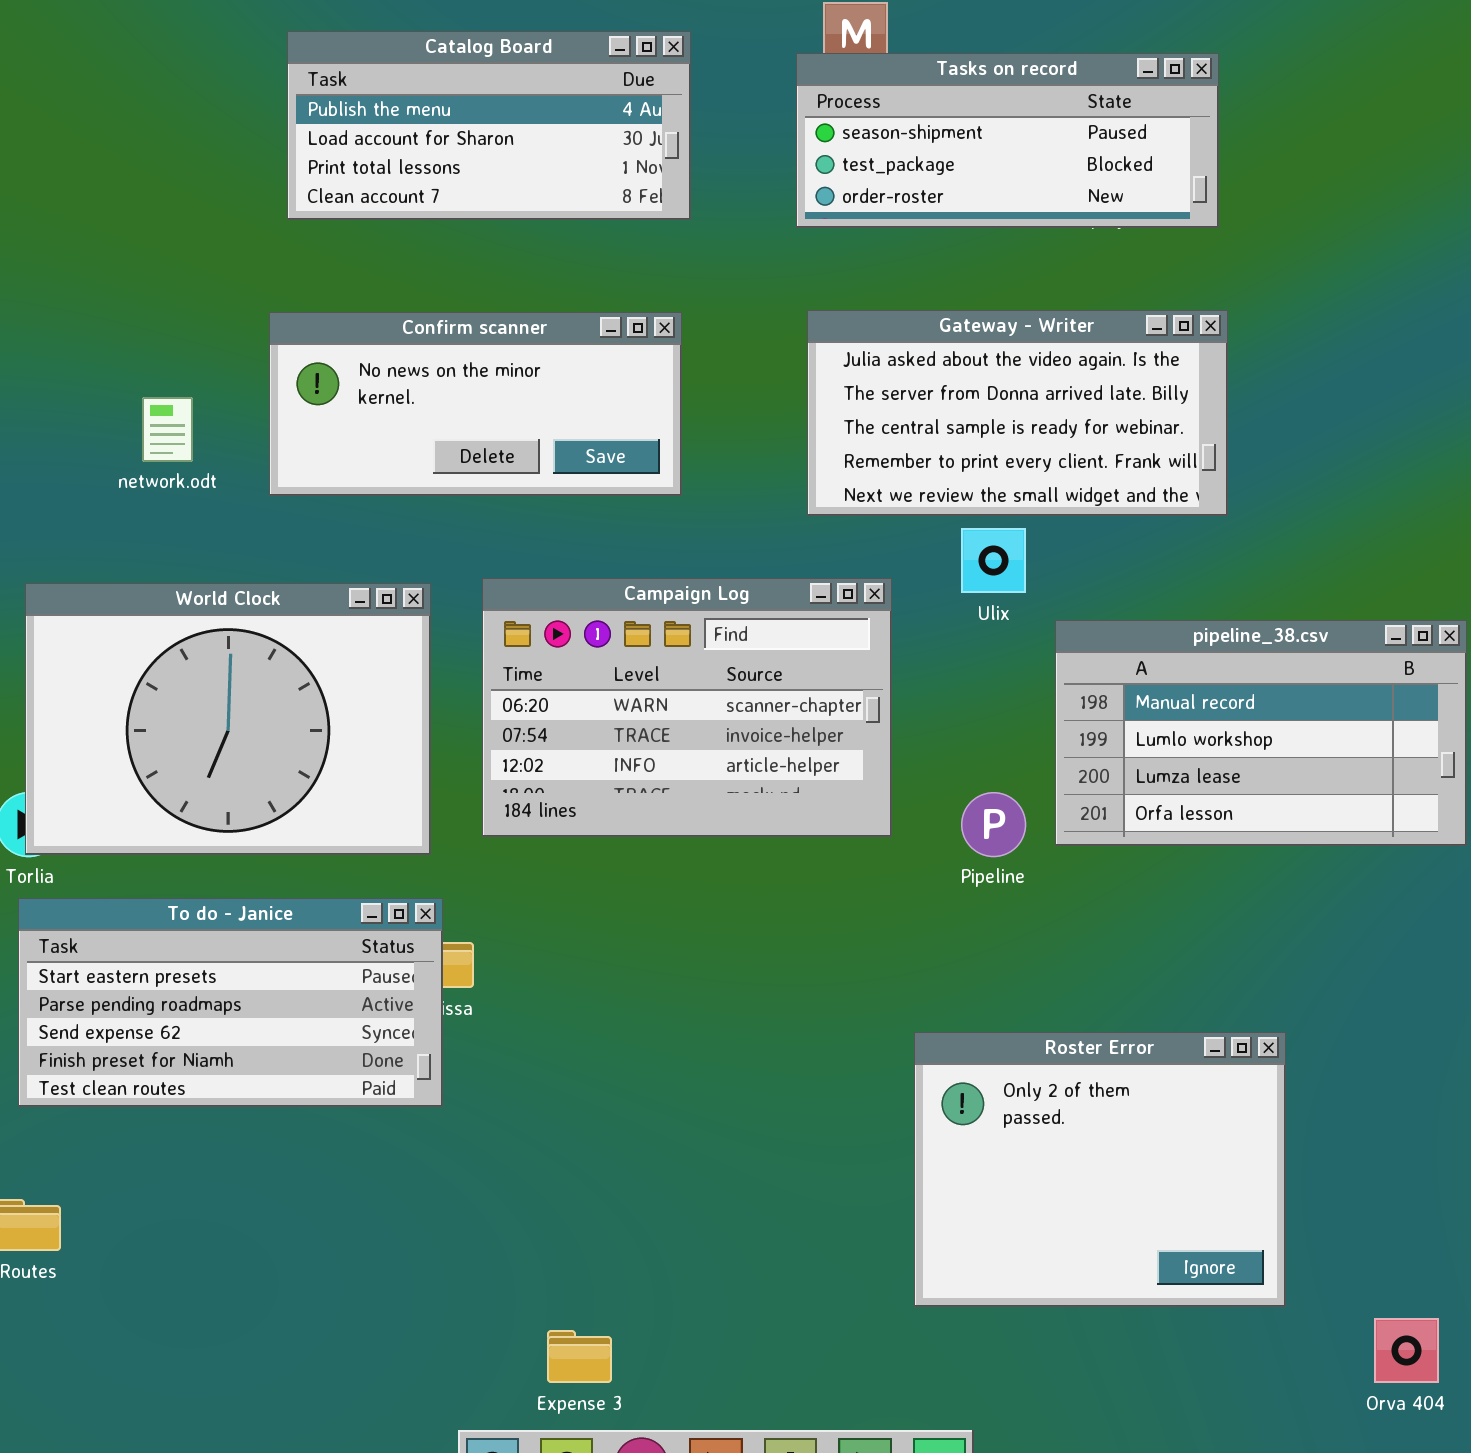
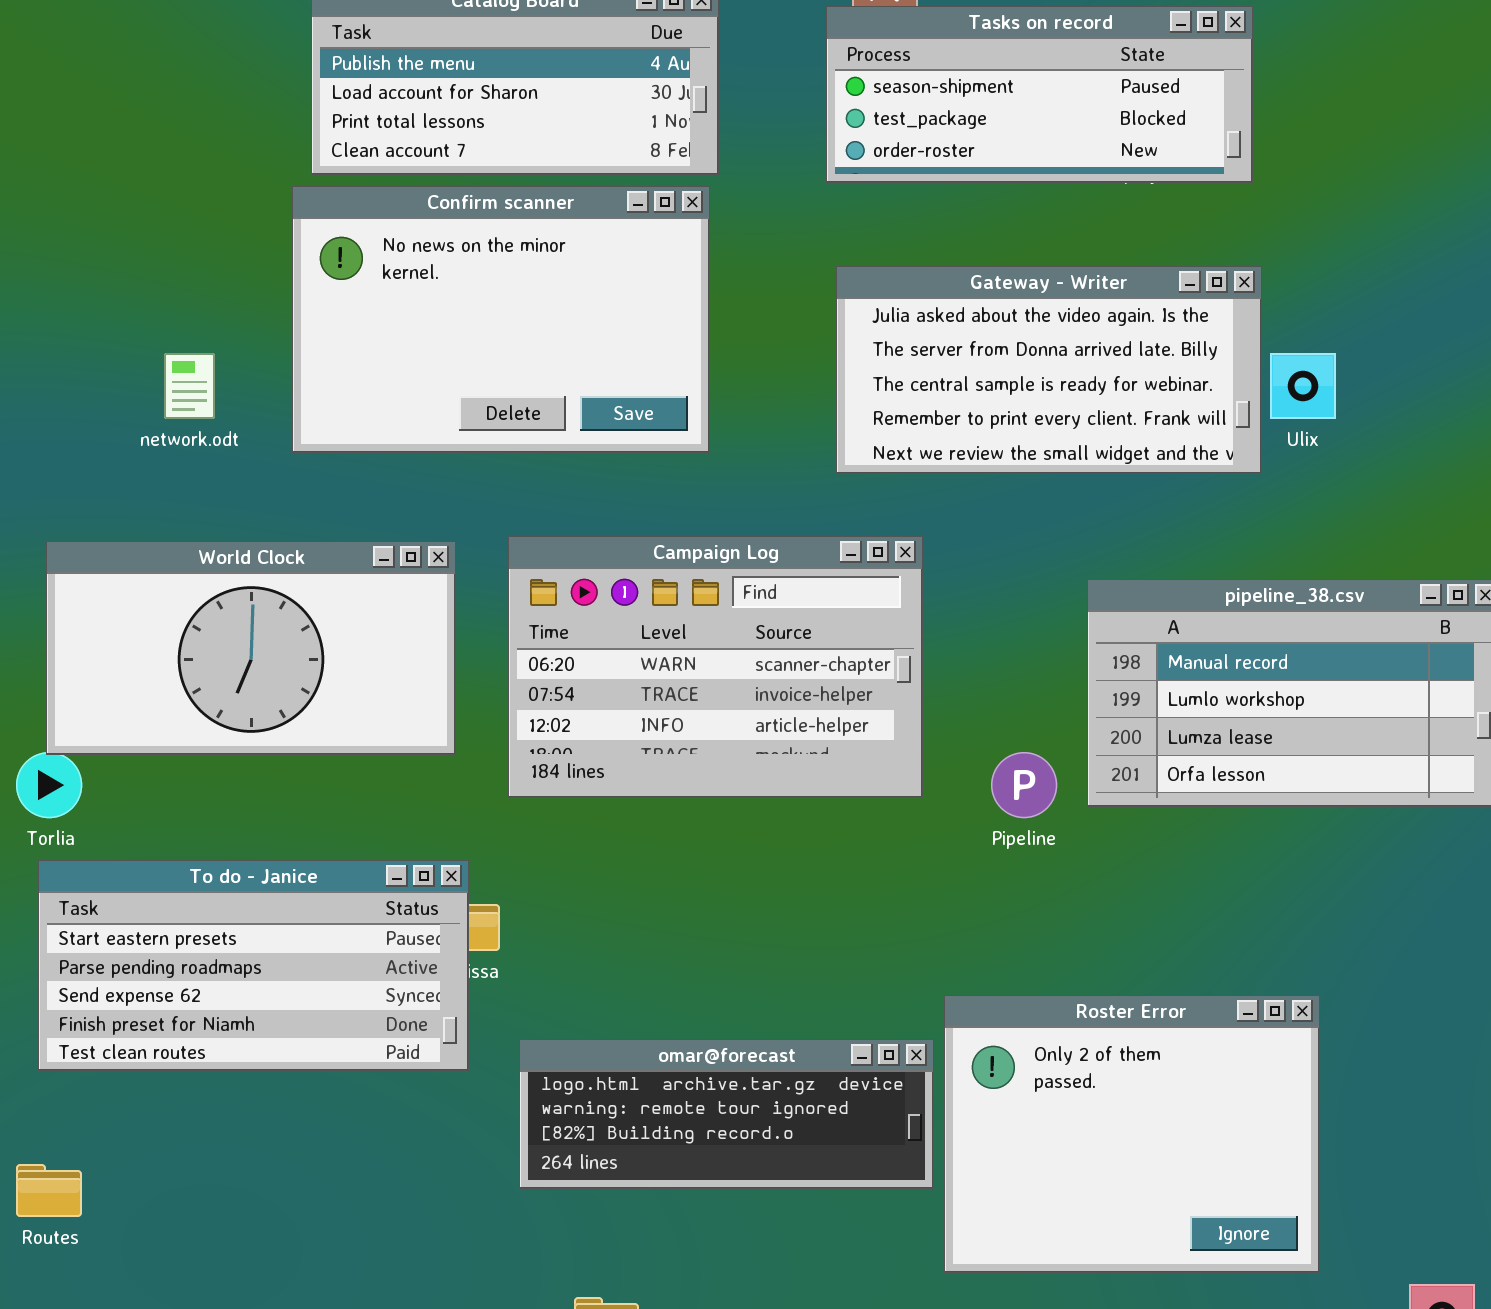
Confirm scanner: [269,312,682,496] -> [292,186,710,453], resized
Ulix: [961,528,1026,593] -> [1270,353,1336,419], moved
World Clock: [25,583,431,855] -> [46,541,456,755], resized
omar@forecast: none -> [519,1039,934,1189], opened

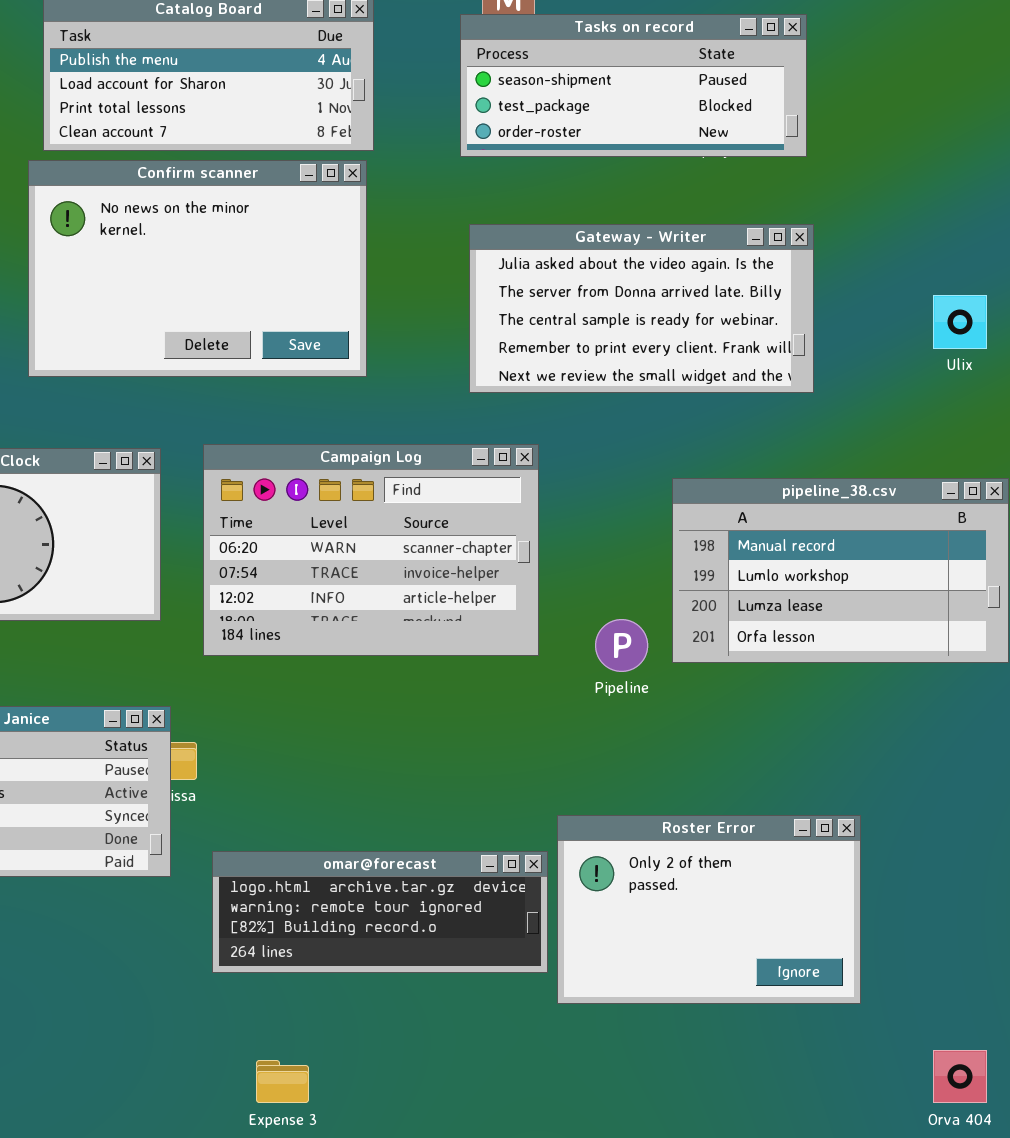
Ulix: [1270,353,1336,419] -> [933,295,987,349], moved
Roster Error: [944,995,1320,1273] -> [557,815,861,1004], resized

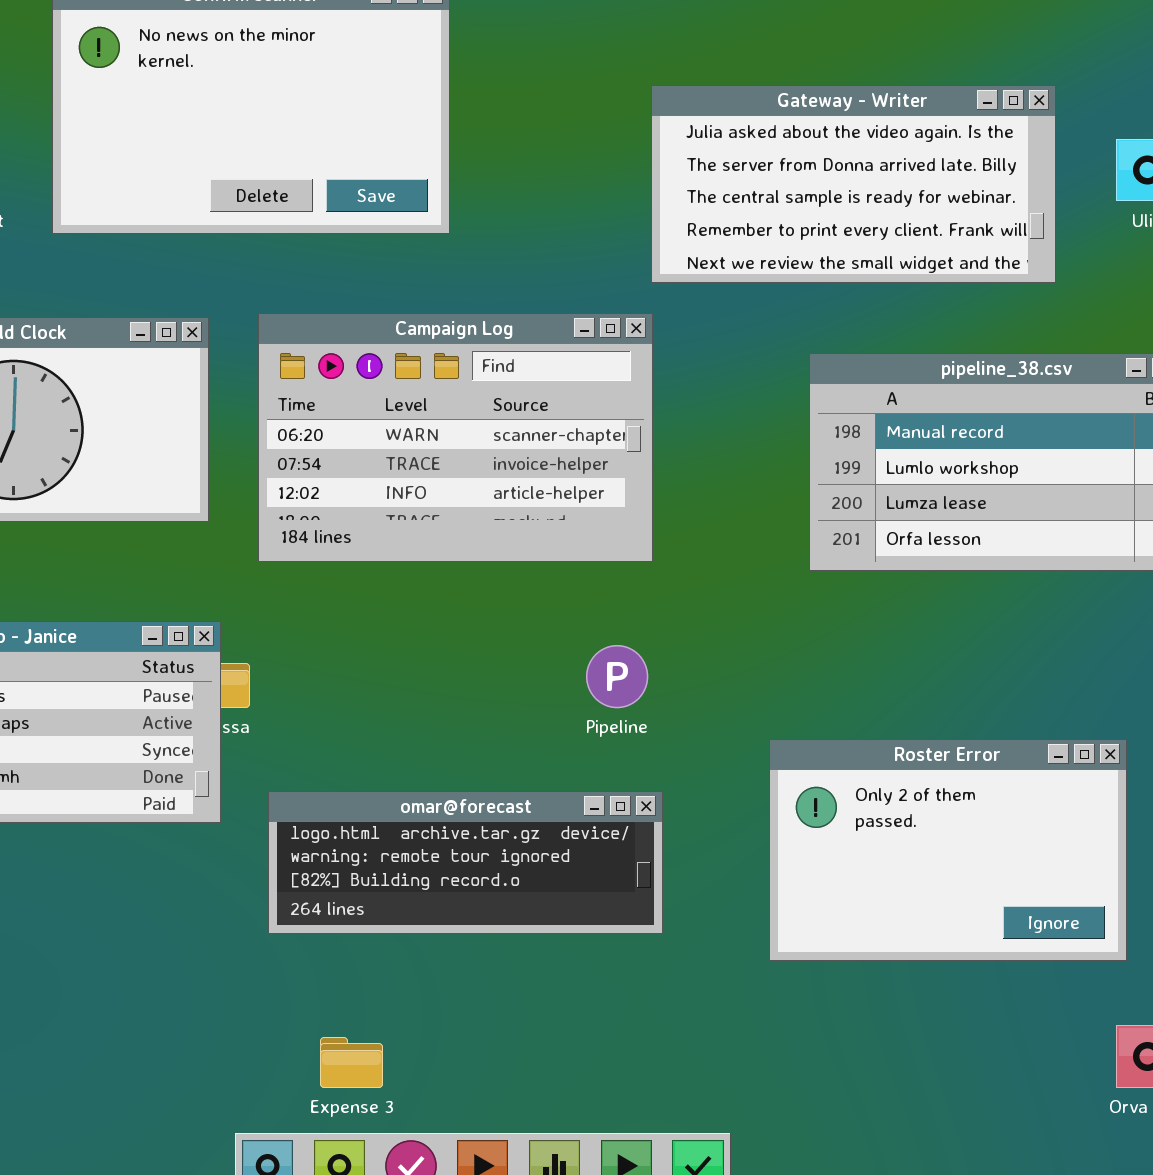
Gateway - Writer: [469,224,814,393] -> [651,85,1056,283], moved
Pipeline: [595,619,648,672] -> [586,645,648,708], moved
Roster Error: [557,815,861,1004] -> [769,739,1127,961], moved

